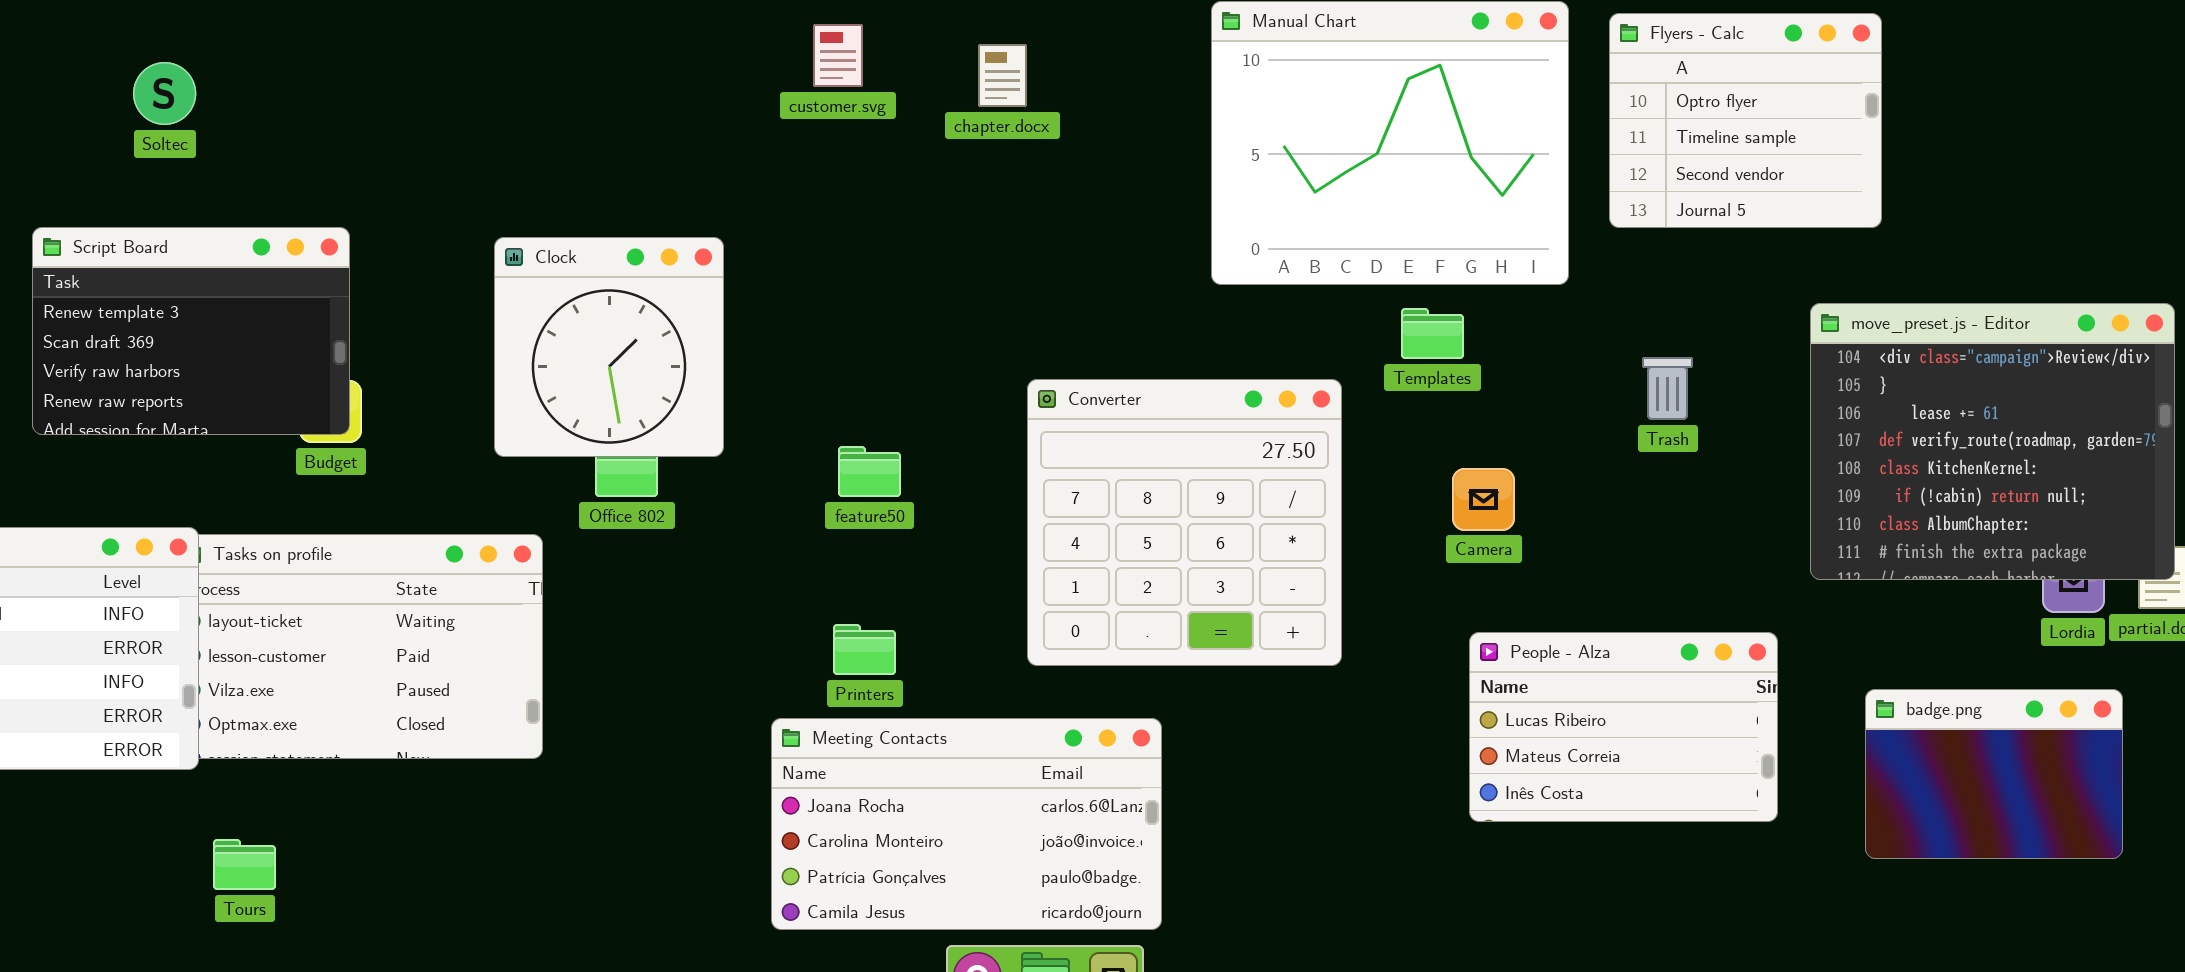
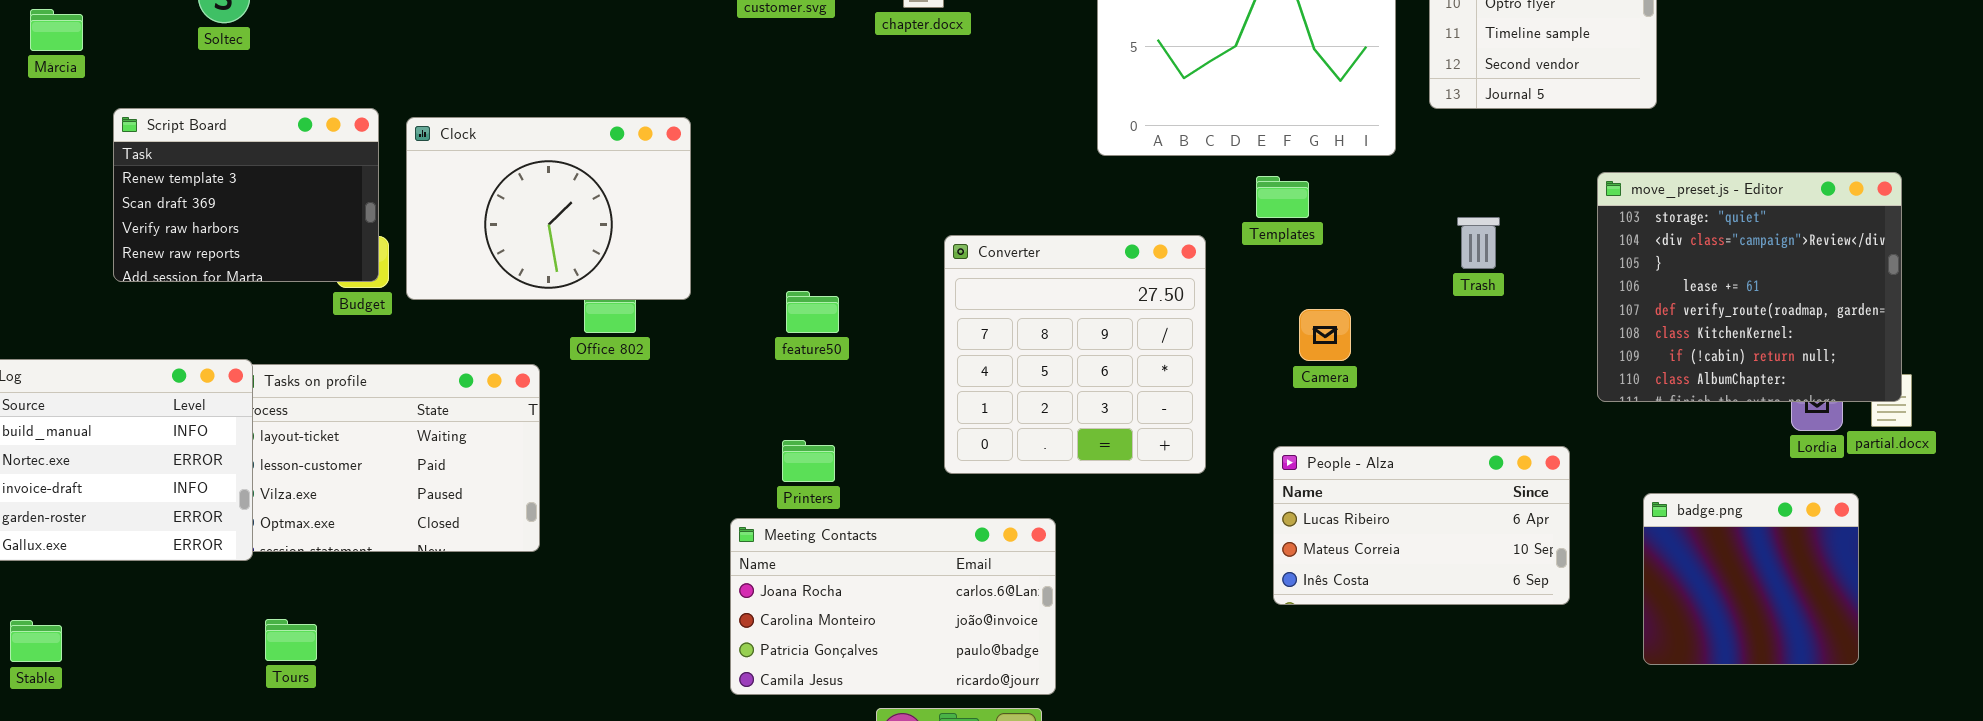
Clock: [494,237,724,457] -> [406,117,691,300], resized
move_preset.js - Editor: [1810,303,2175,580] -> [1597,172,1902,402], scrolled up 1 row
People - Alza: [1469,632,1778,822] -> [1273,446,1570,605], resized
badge.png: [1865,689,2123,859] -> [1643,493,1859,665], resized

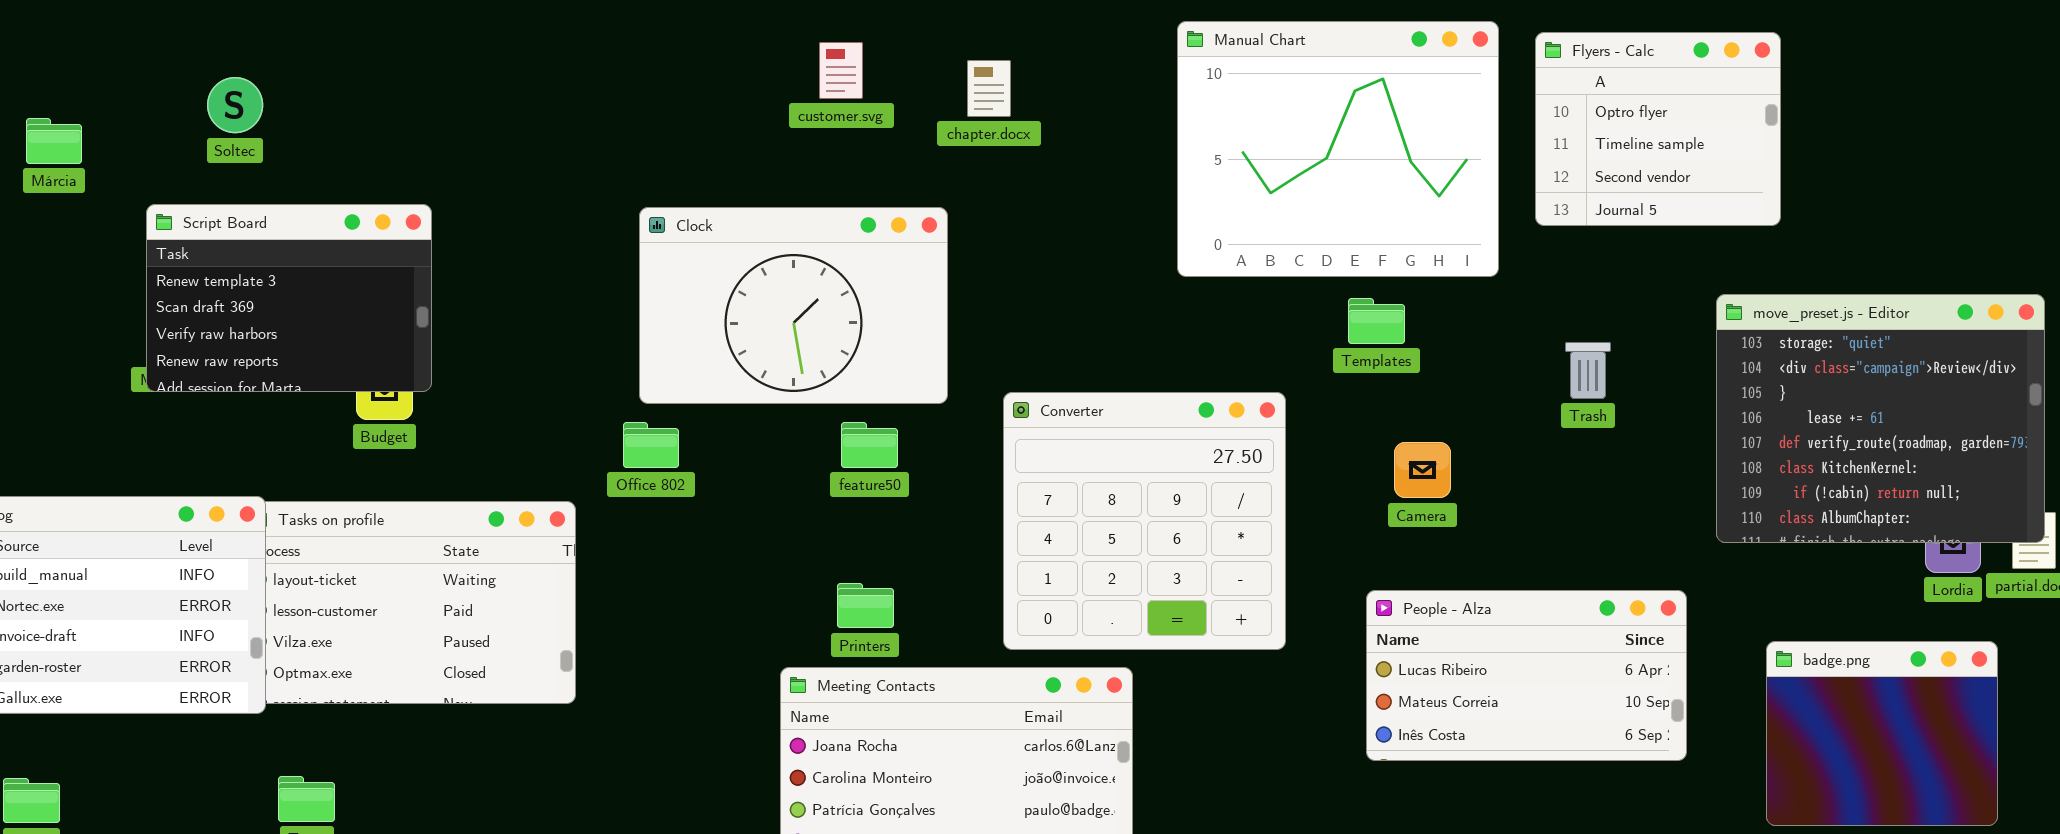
Script Board: [113,108,379,282] -> [146,204,432,392], moved
Clock: [406,117,691,300] -> [639,207,948,404], moved
Converter: [944,235,1206,474] -> [1003,392,1286,650], moved

